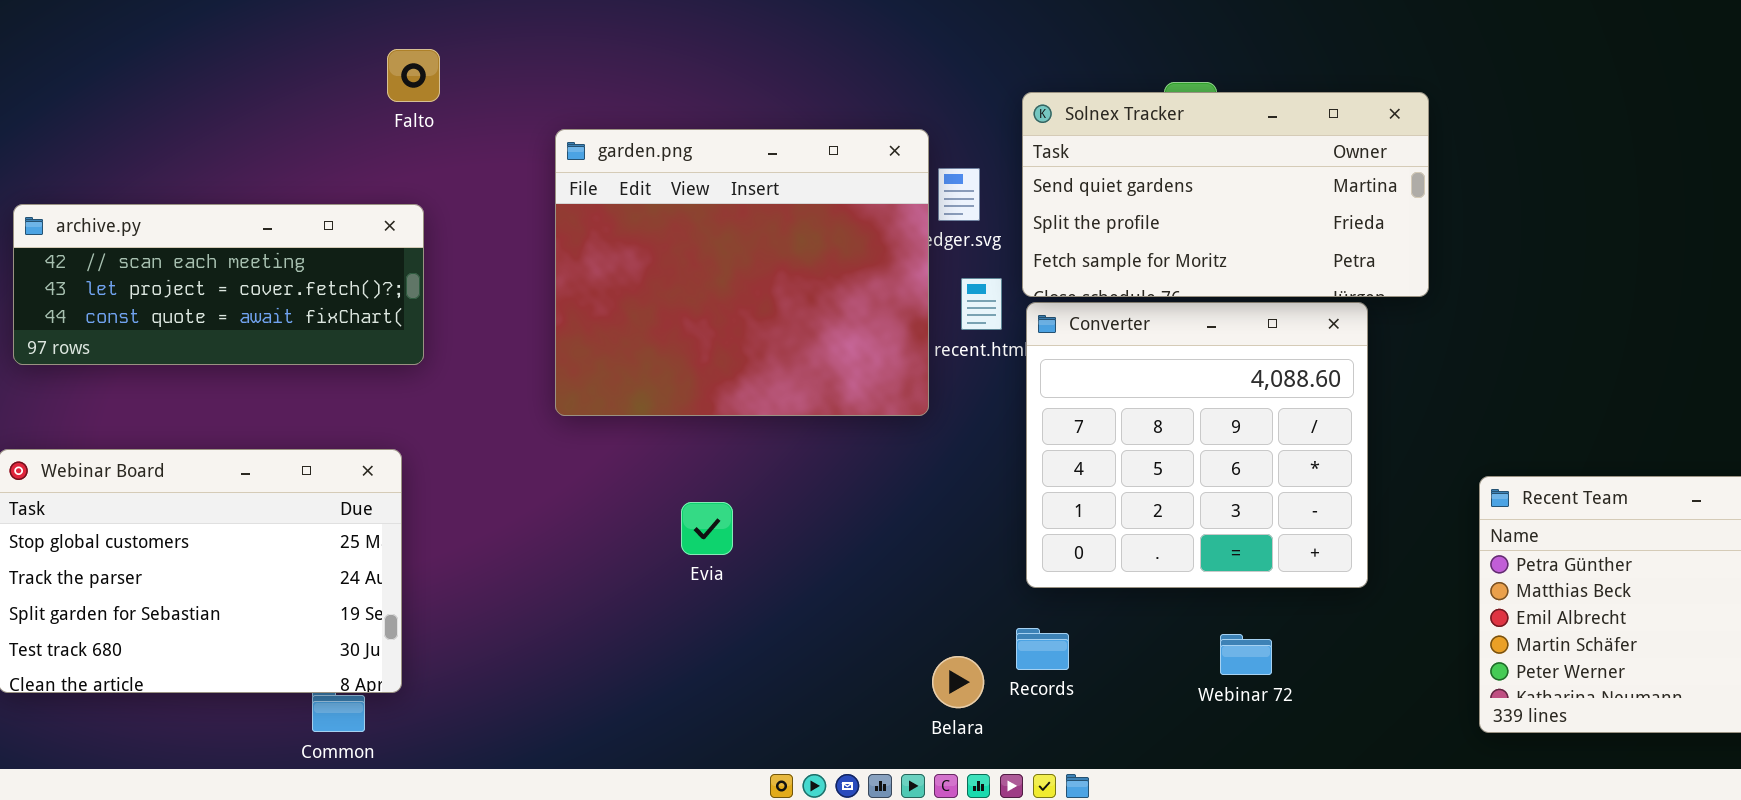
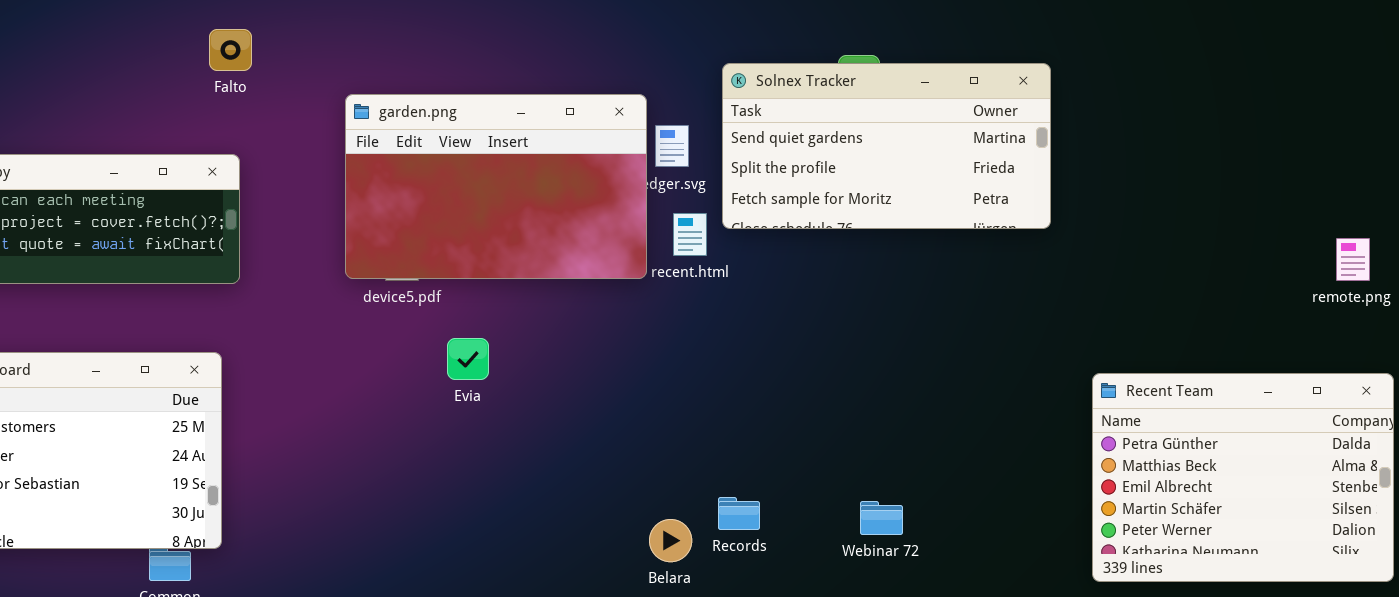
garden.png: [555,129,929,416] -> [345,94,647,279], resized
Converter: [1026,302,1368,588] -> none, closed
Evia: [681,502,733,555] -> [447,338,489,380], moved
Webinar 72: [1220,634,1272,675] -> [860,501,903,535], moved

